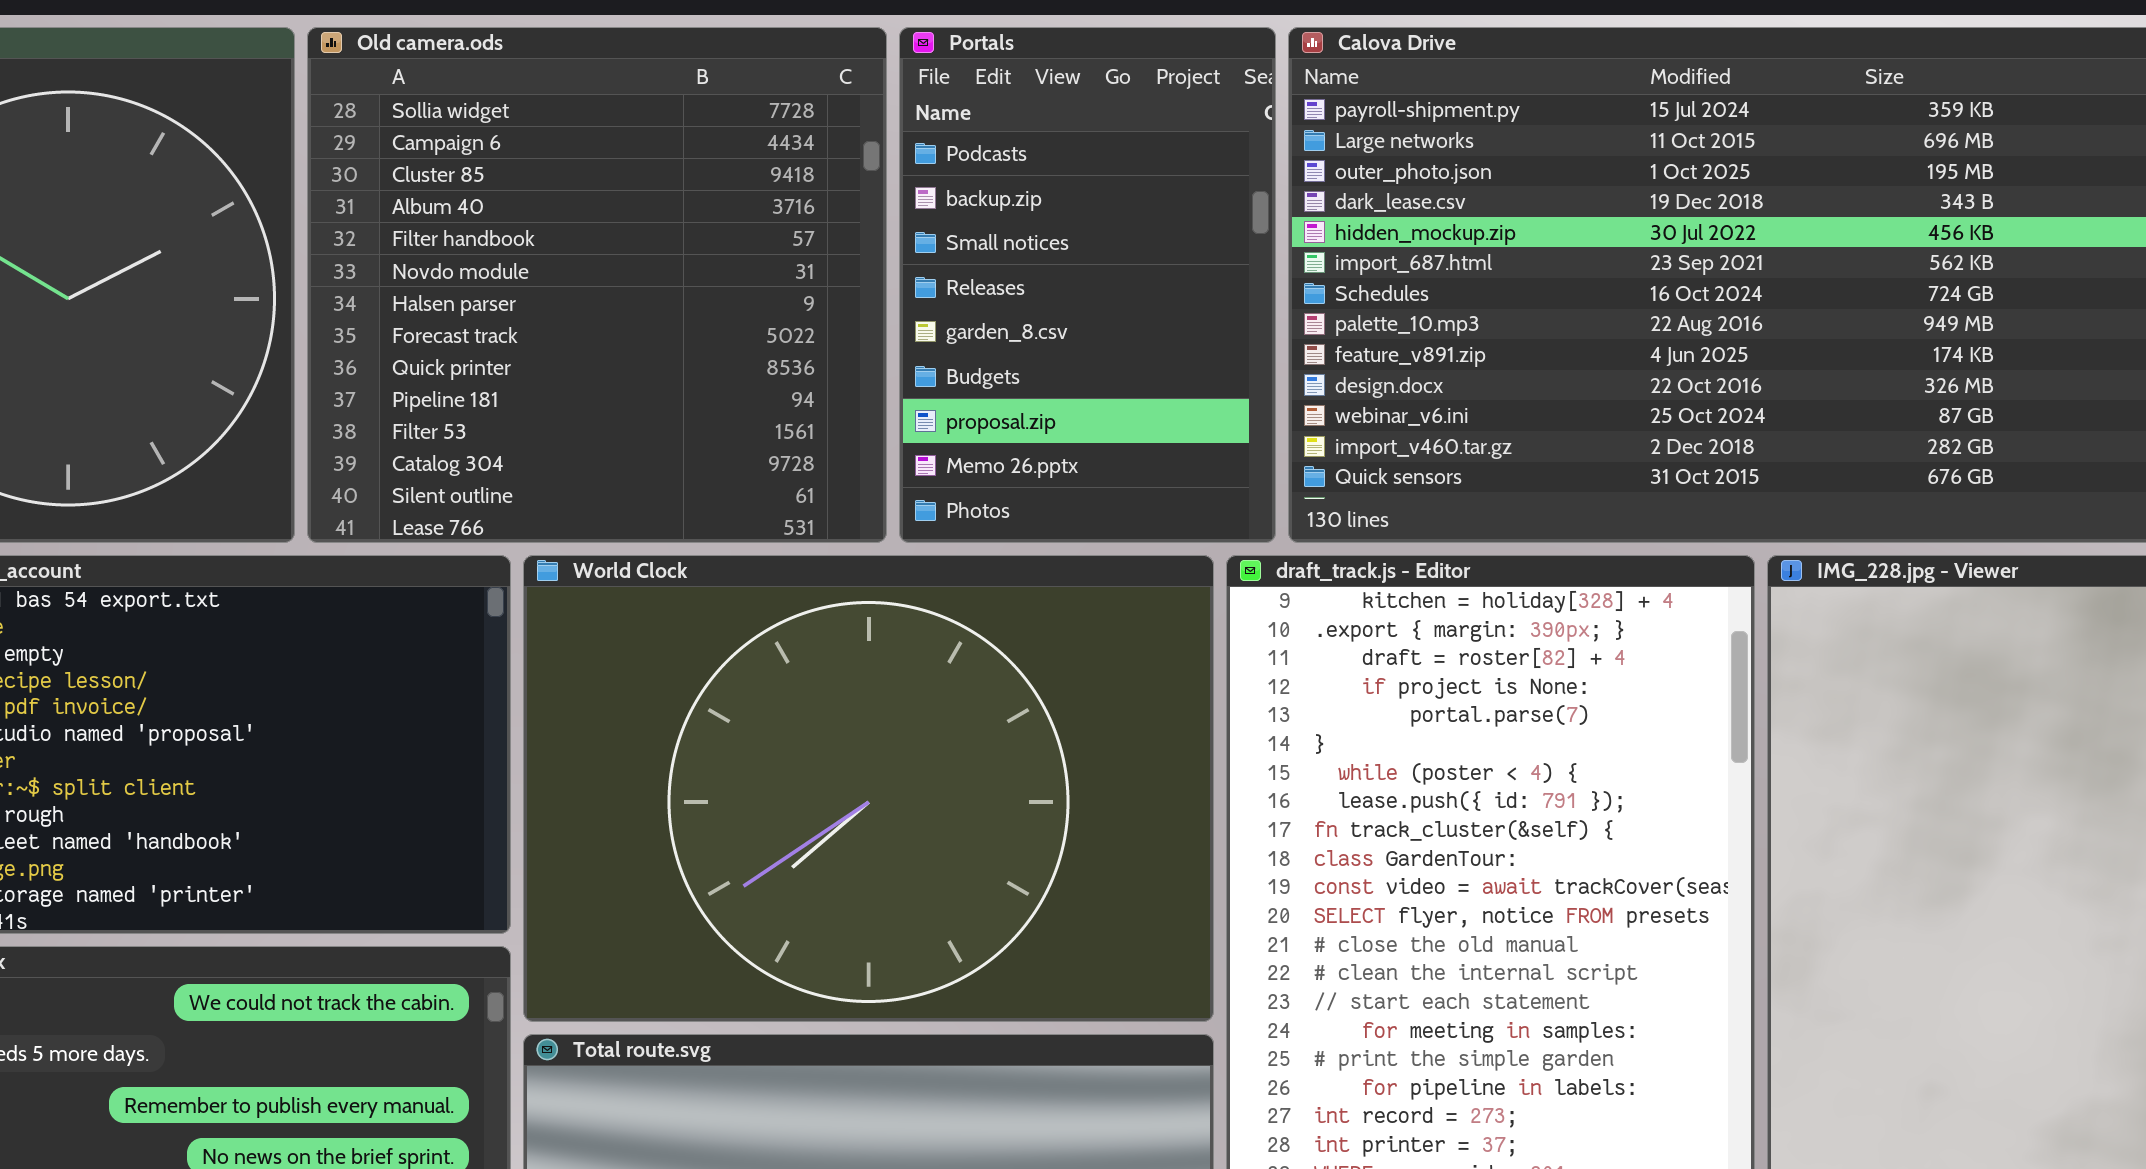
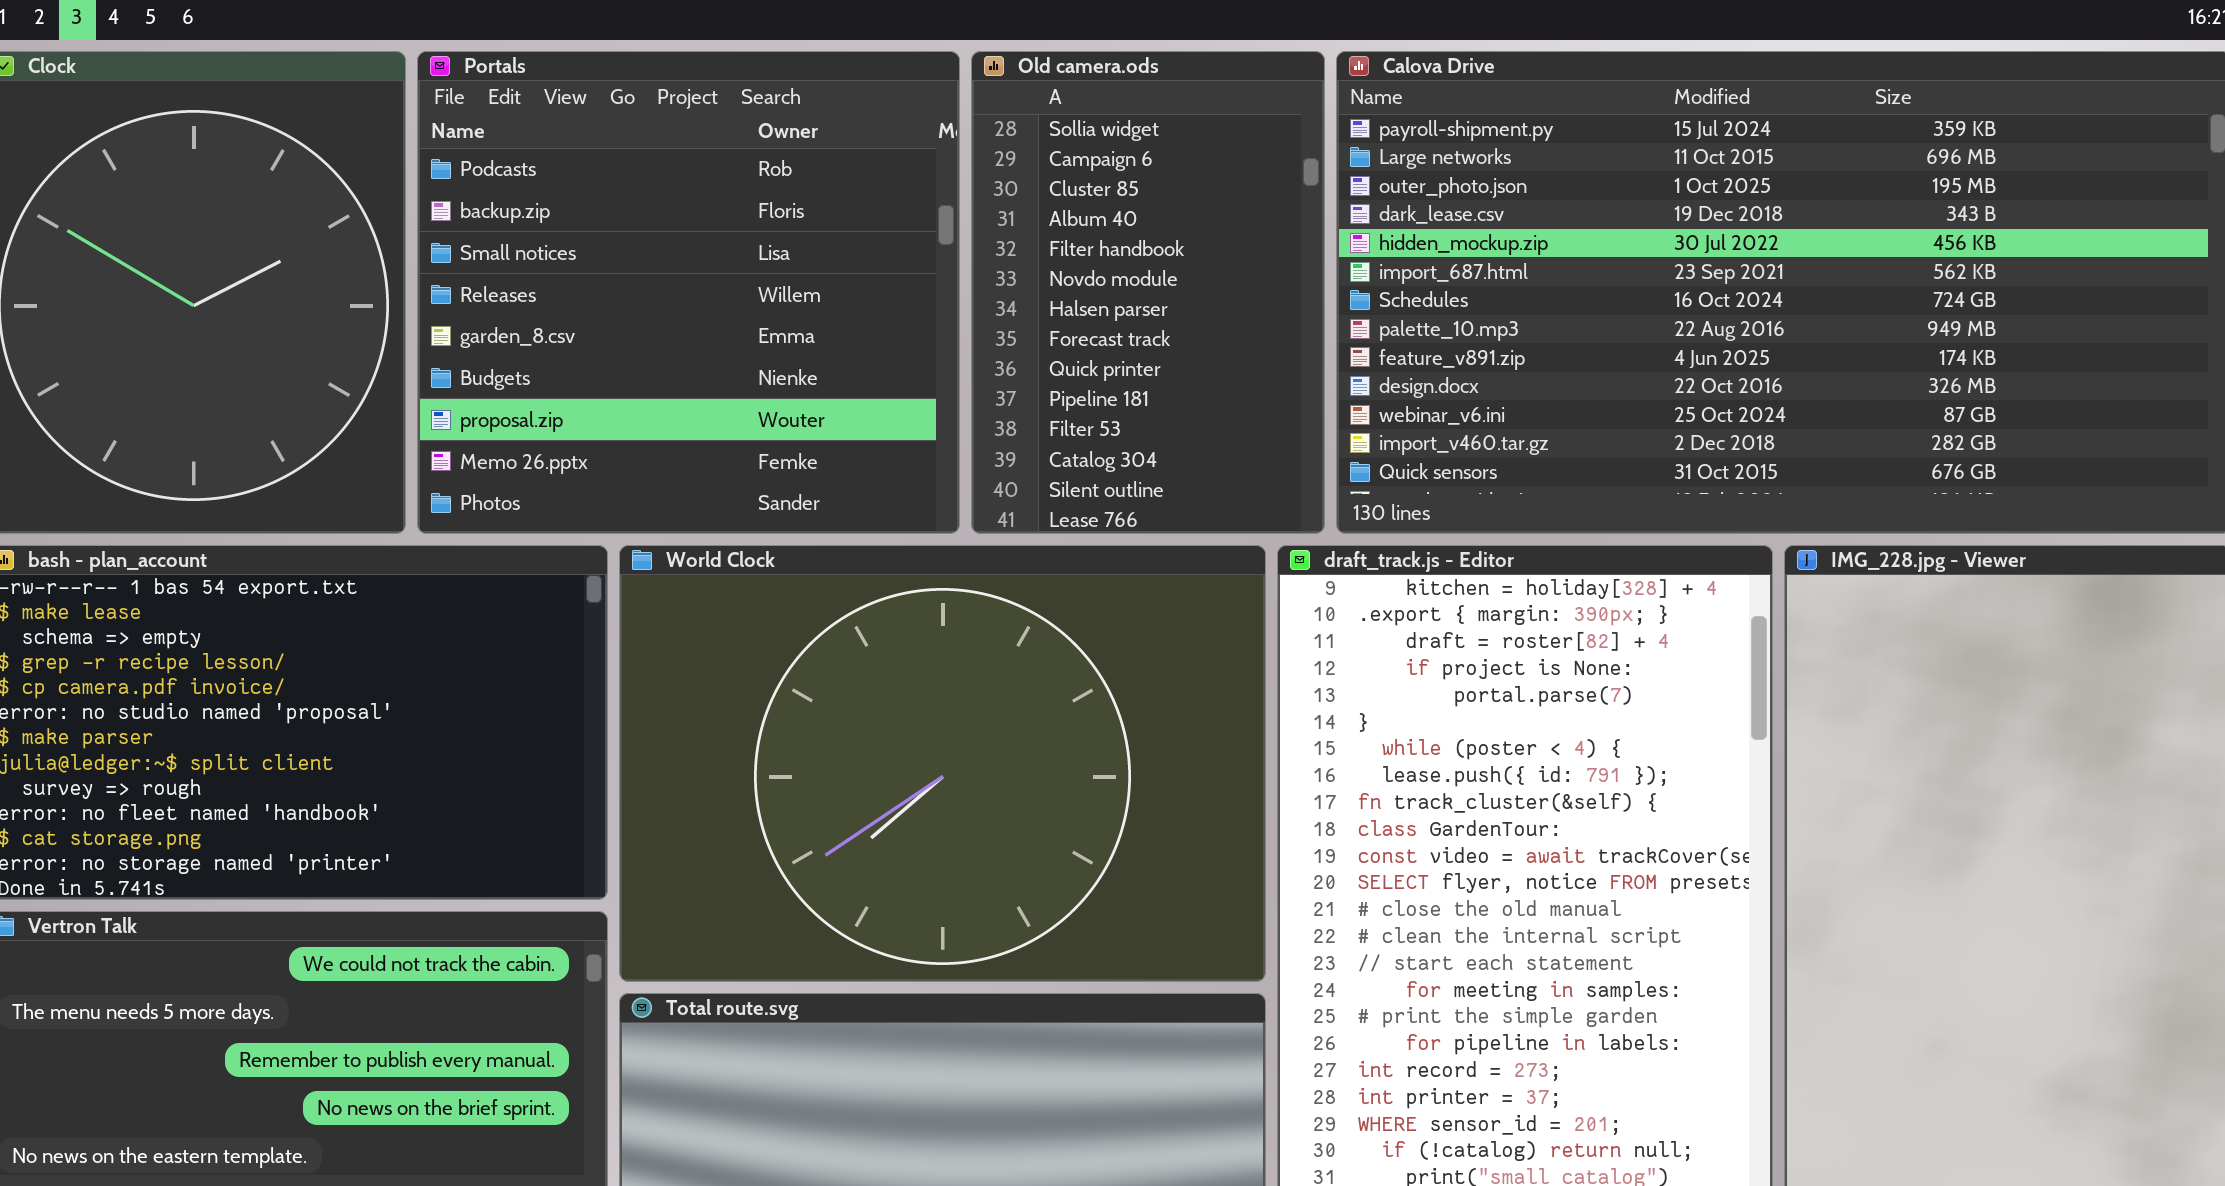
Old camera.ods: [307,27,887,543] -> [971,51,1325,534], moved, resized
Portals: [899,27,1276,543] -> [417,51,960,534], moved, resized

